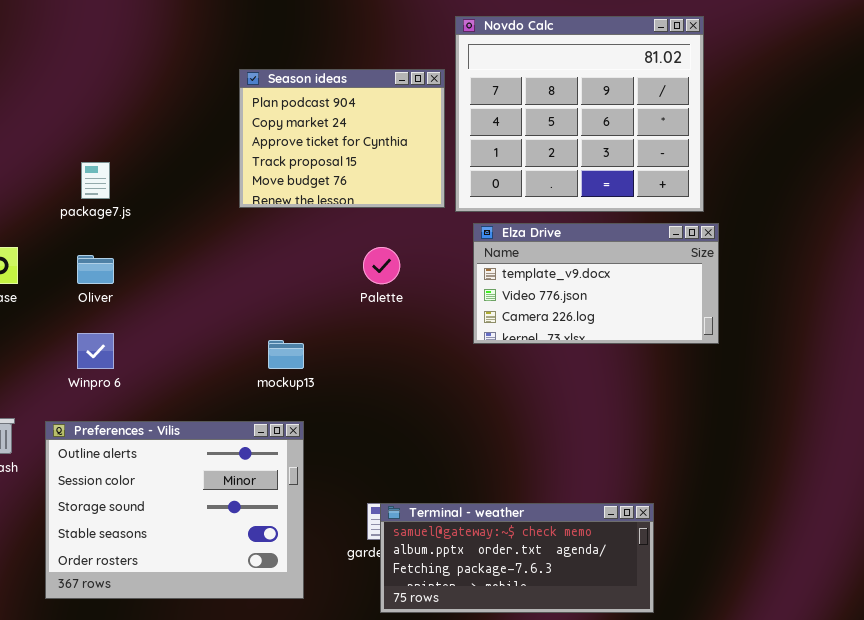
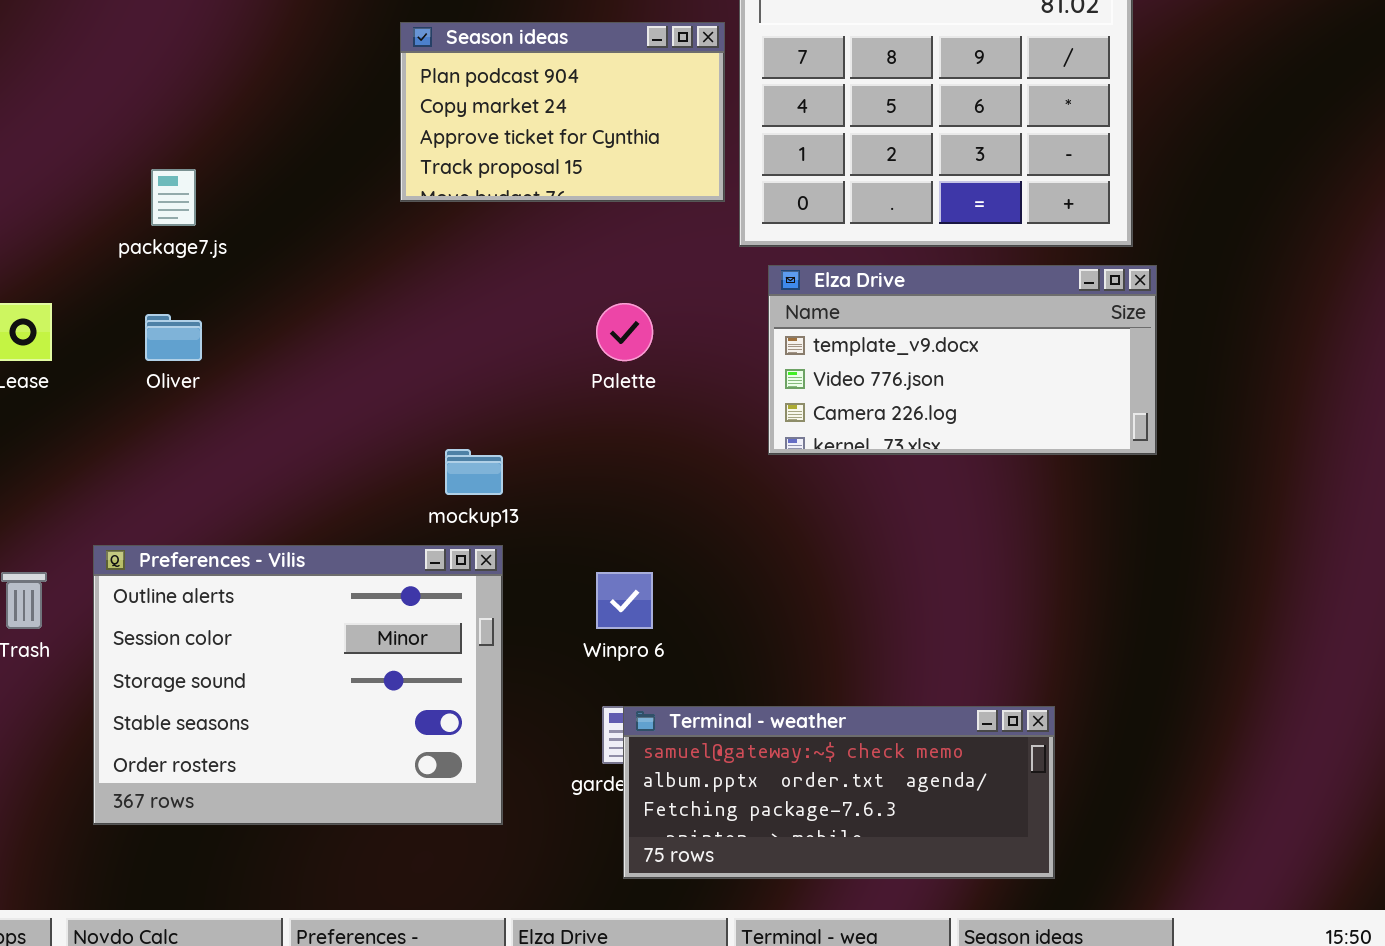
Season ideas: [239,69,445,208] -> [400,22,725,202], resized
Winpro 6: [77,333,114,369] -> [596,572,653,629], moved
Preferences - Vilis: [45,421,304,599] -> [93,545,503,825], moved

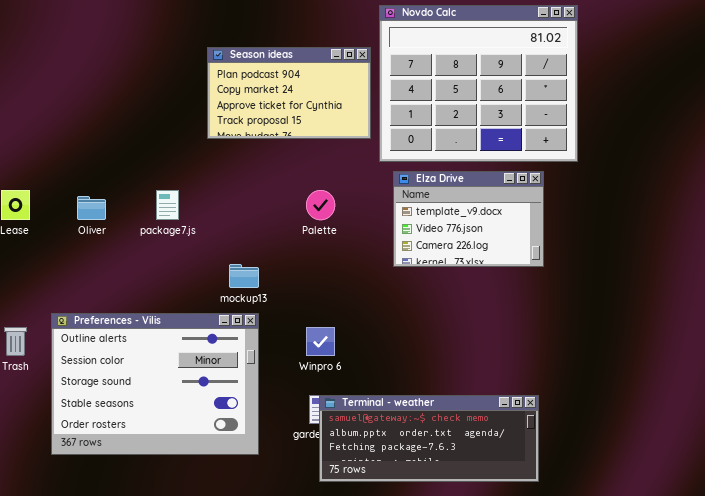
package7.js: [151,169,196,226] -> [156,190,179,220], moved
Elza Drive: [768,265,1157,455] -> [393,171,544,267], resized

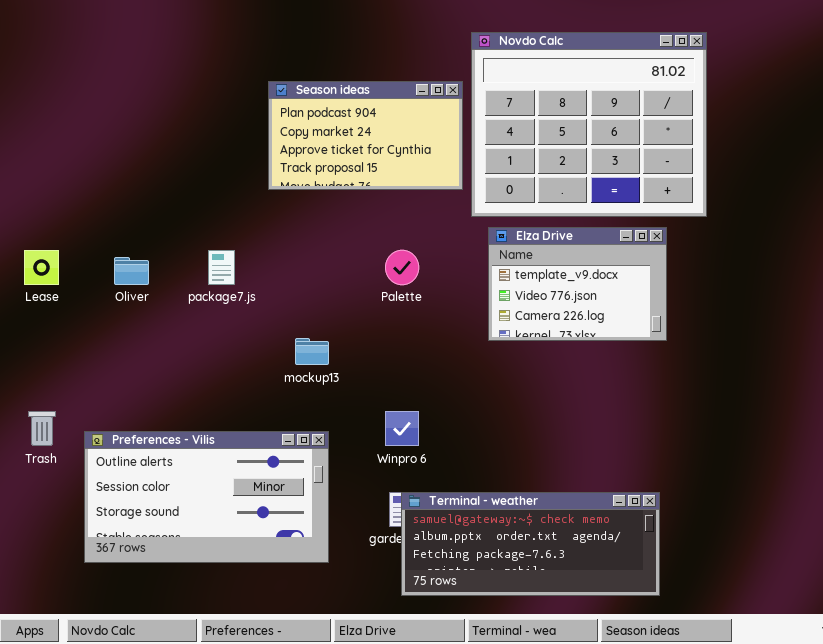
Preferences - Vilis: [51,313,259,455] -> [84,431,329,563], resized

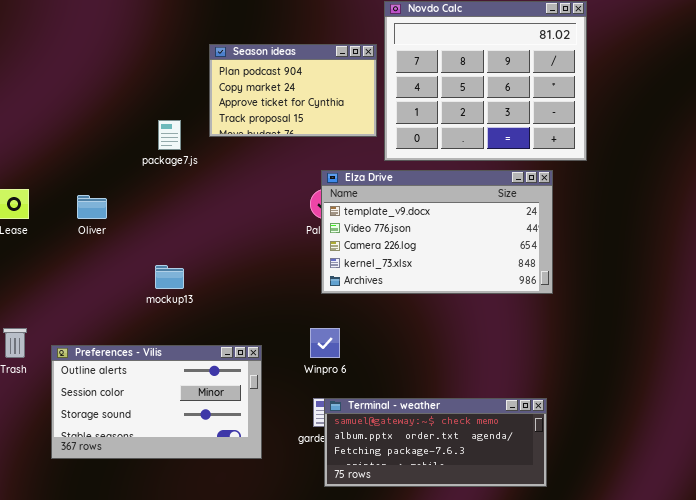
Elza Drive: [488,227,667,341] -> [321,170,553,294], resized
package7.js: [208,250,235,285] -> [158,120,181,150], moved
mockup13: [295,338,329,365] -> [155,265,184,289], moved

